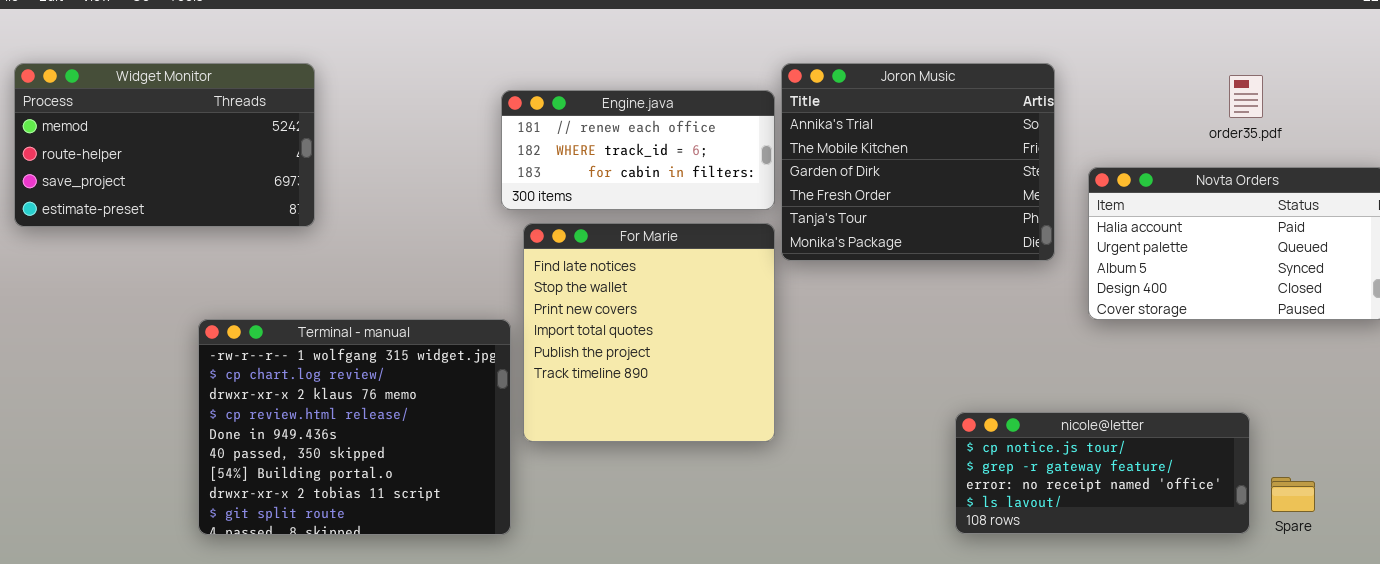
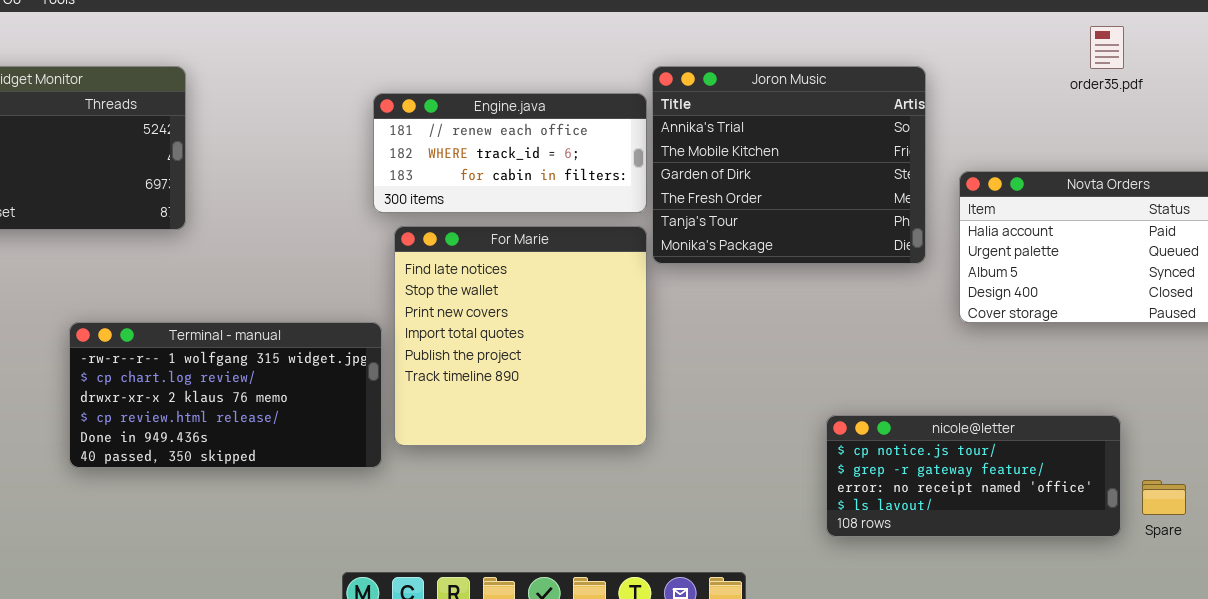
order35.pdf: [1229,75,1263,118] -> [1090,26,1124,69], moved
Terminal - manual: [198,319,511,535] -> [69,322,382,468], resized

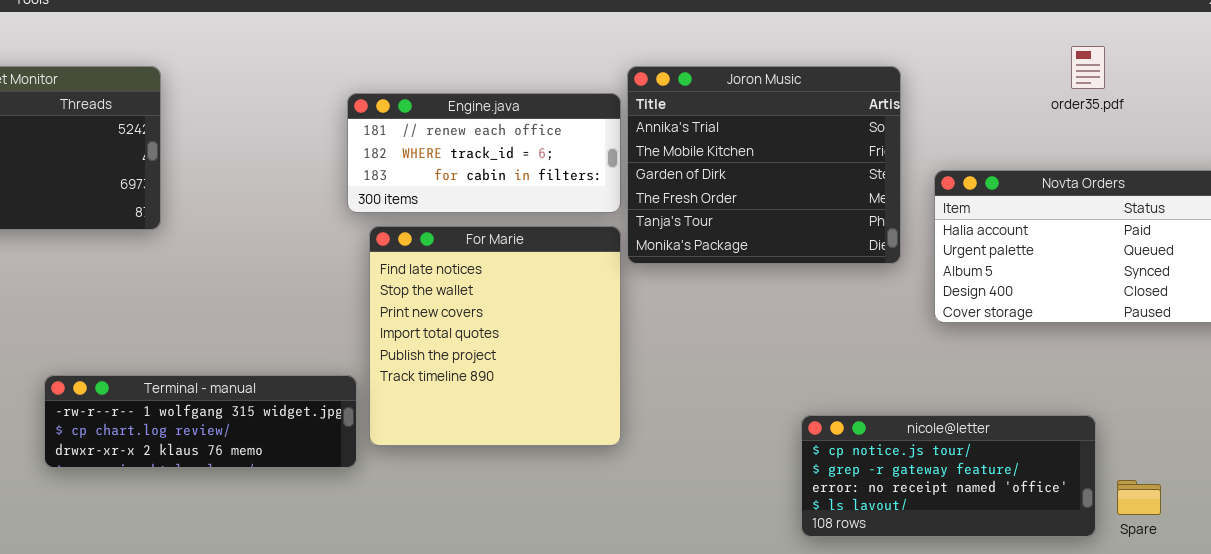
order35.pdf: [1090,26,1124,69] -> [1071,46,1105,89], moved
Terminal - manual: [69,322,382,468] -> [44,375,357,468], resized

